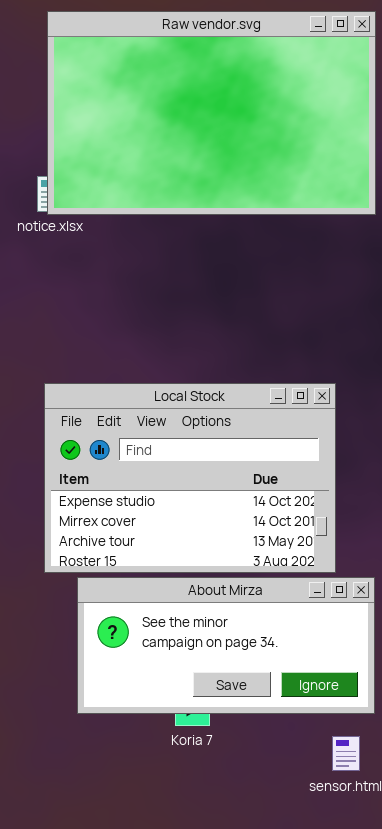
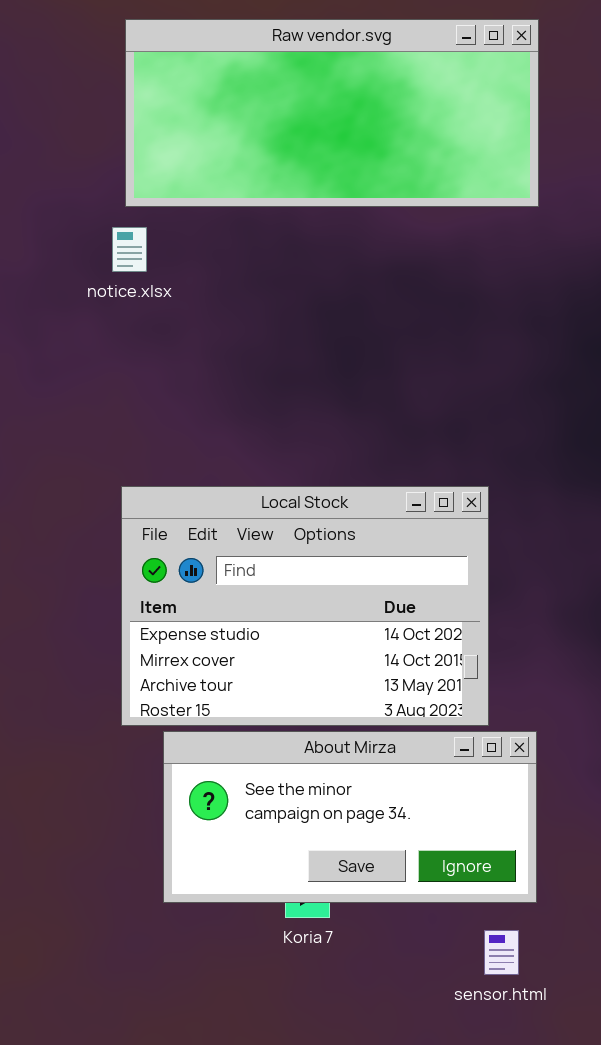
Raw vendor.svg: [47,11,376,215] -> [125,19,539,207], resized

